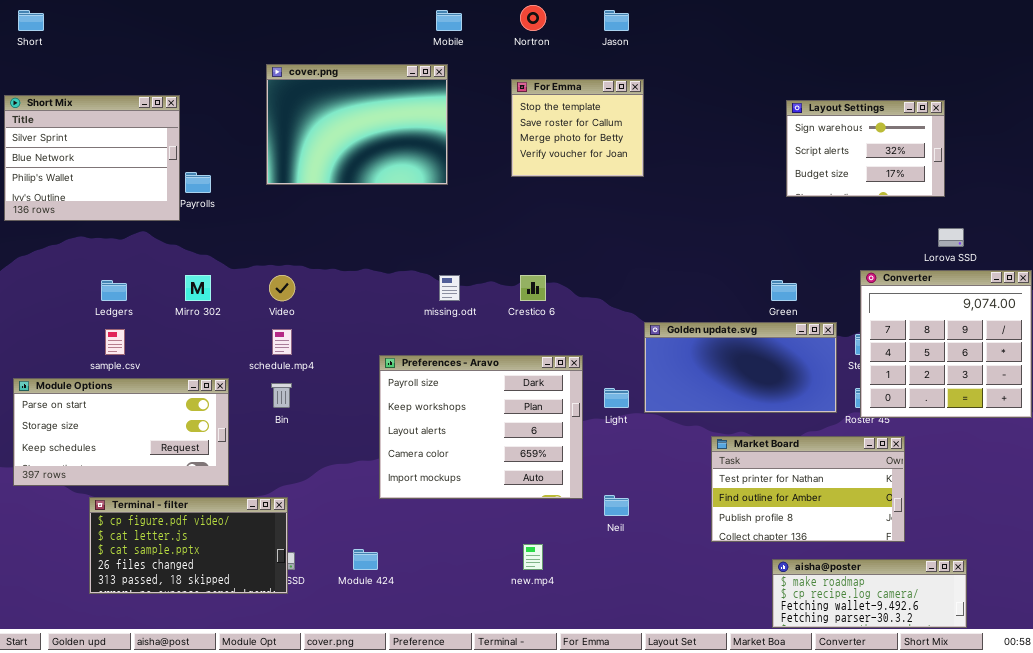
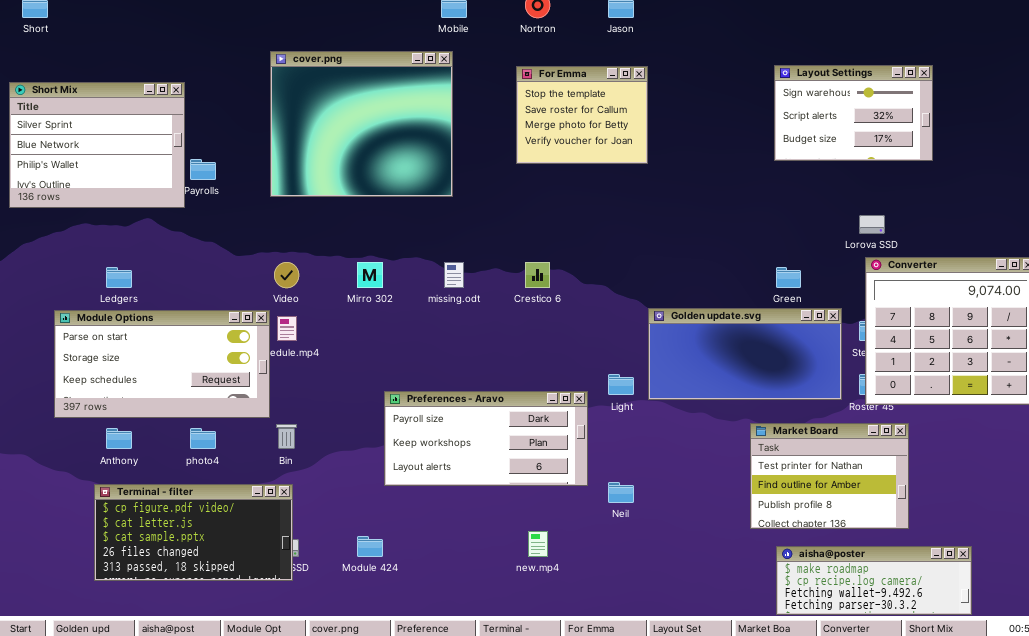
cover.png: [266,64,448,185] -> [270,51,453,197], resized
Layout Settings: [786,100,945,197] -> [774,65,933,161], moved
Lorova SSD: [938,228,964,247] -> [859,215,885,234], moved
Mirro 302: [185,275,211,301] -> [357,262,383,288], moved
Preferences - Aravo: [379,355,583,499] -> [384,391,588,486], resized
Module Options: [13,378,229,486] -> [54,310,270,418], moved
Bin: [271,383,292,408] -> [276,424,297,449], moved
Market Board: [711,436,905,542] -> [750,423,909,529], resized

